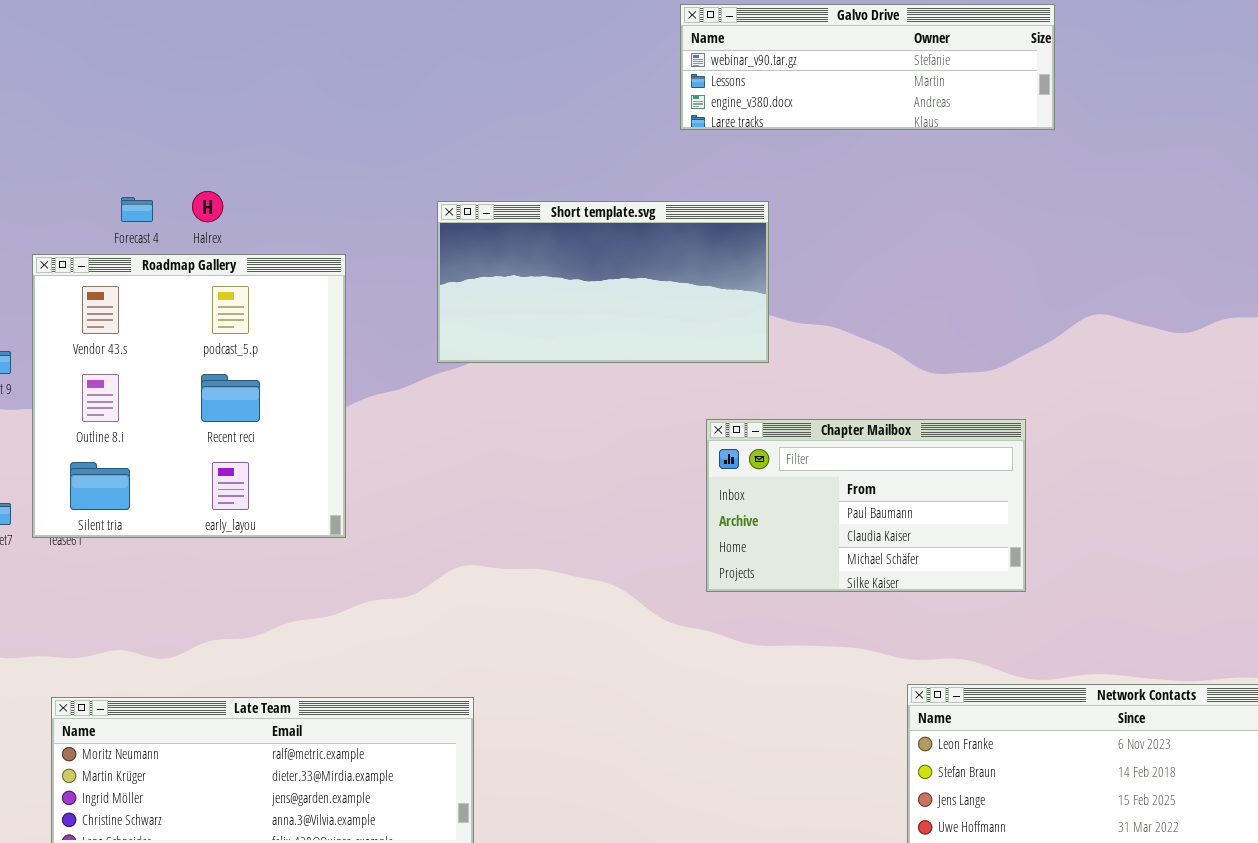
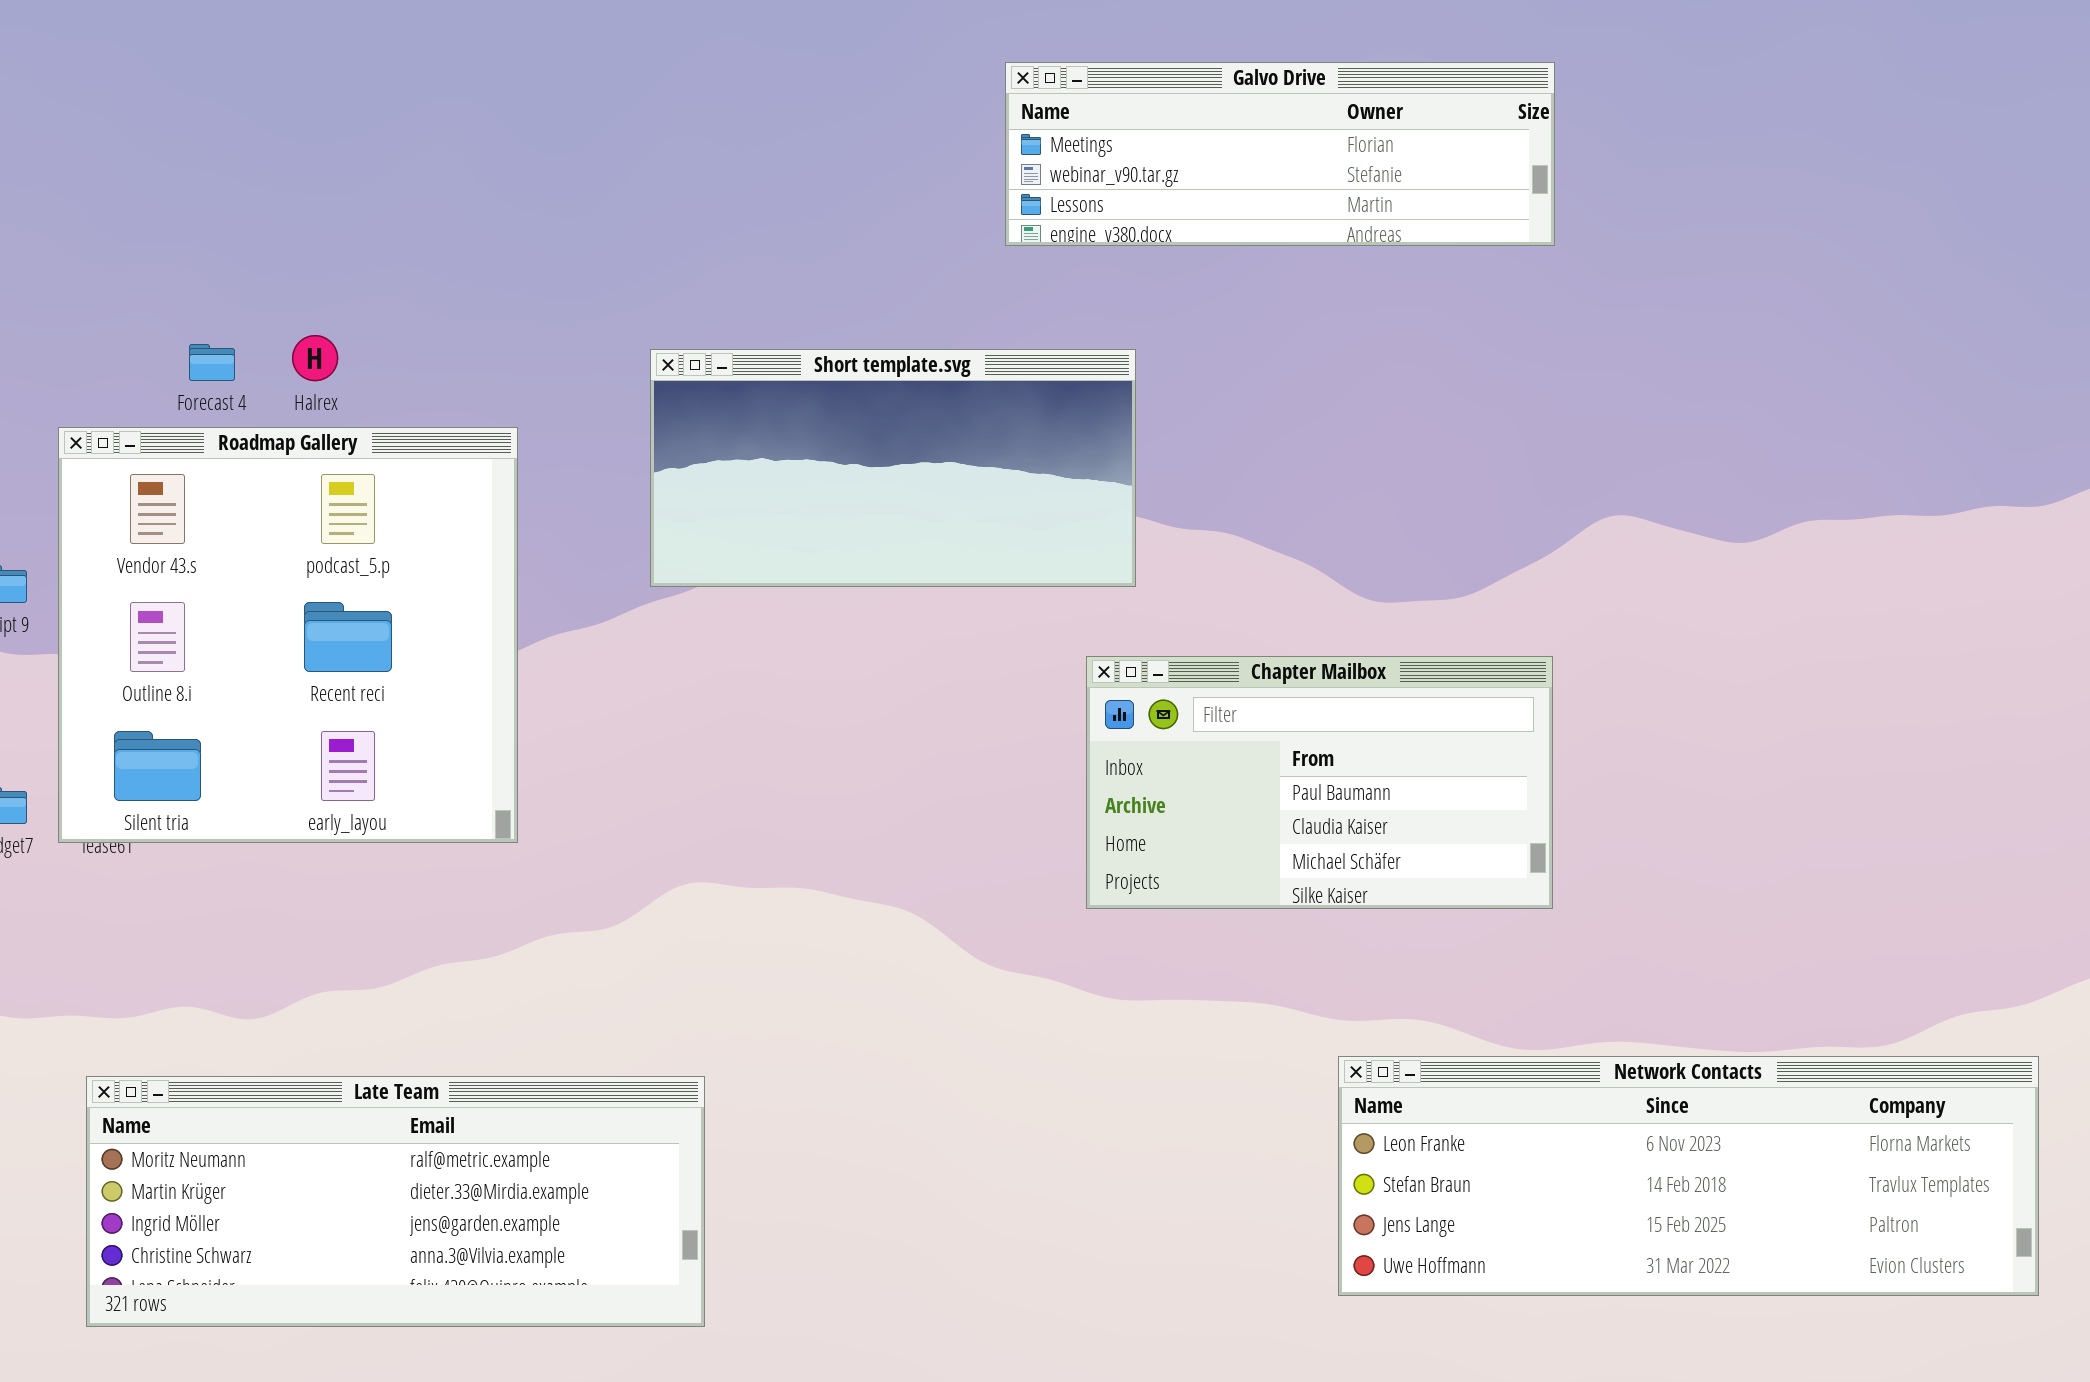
Galvo Drive: [680,4,1055,130] -> [1005,62,1555,246], scrolled up 1 row
Chapter Mailbox: [706,419,1026,592] -> [1086,656,1553,909], moved

